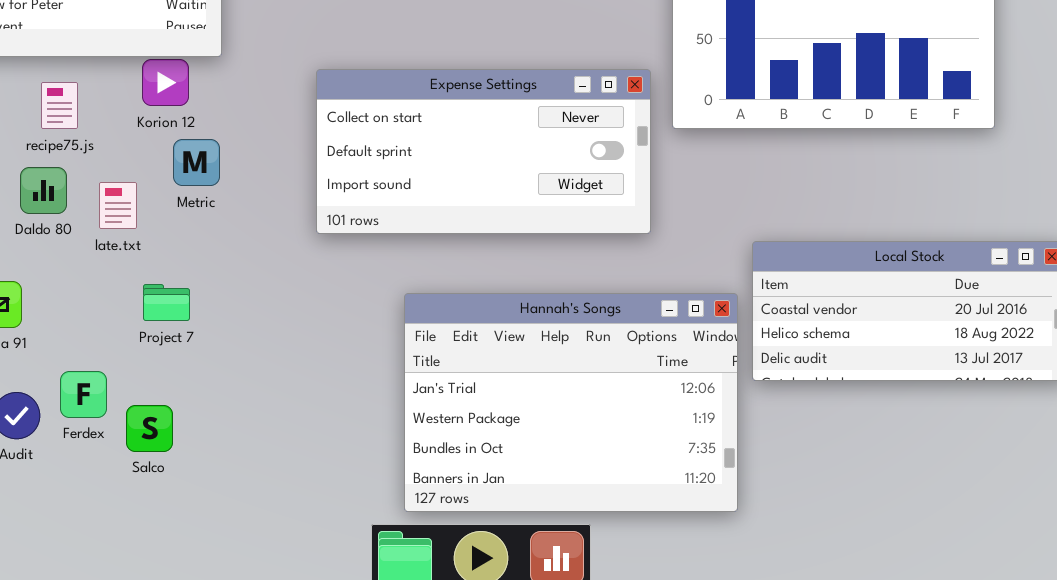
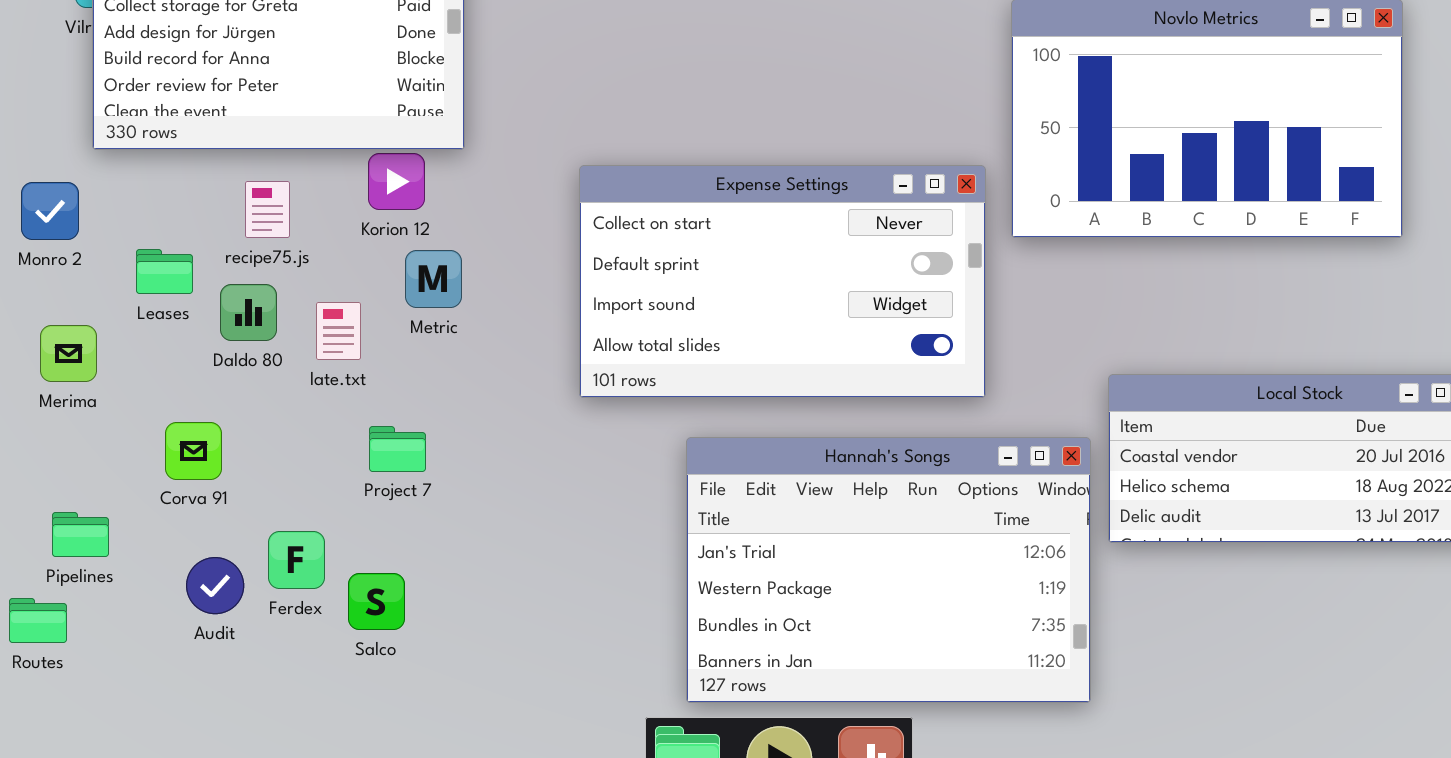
Expense Settings: [316,69,651,234] -> [579,165,986,398], resized

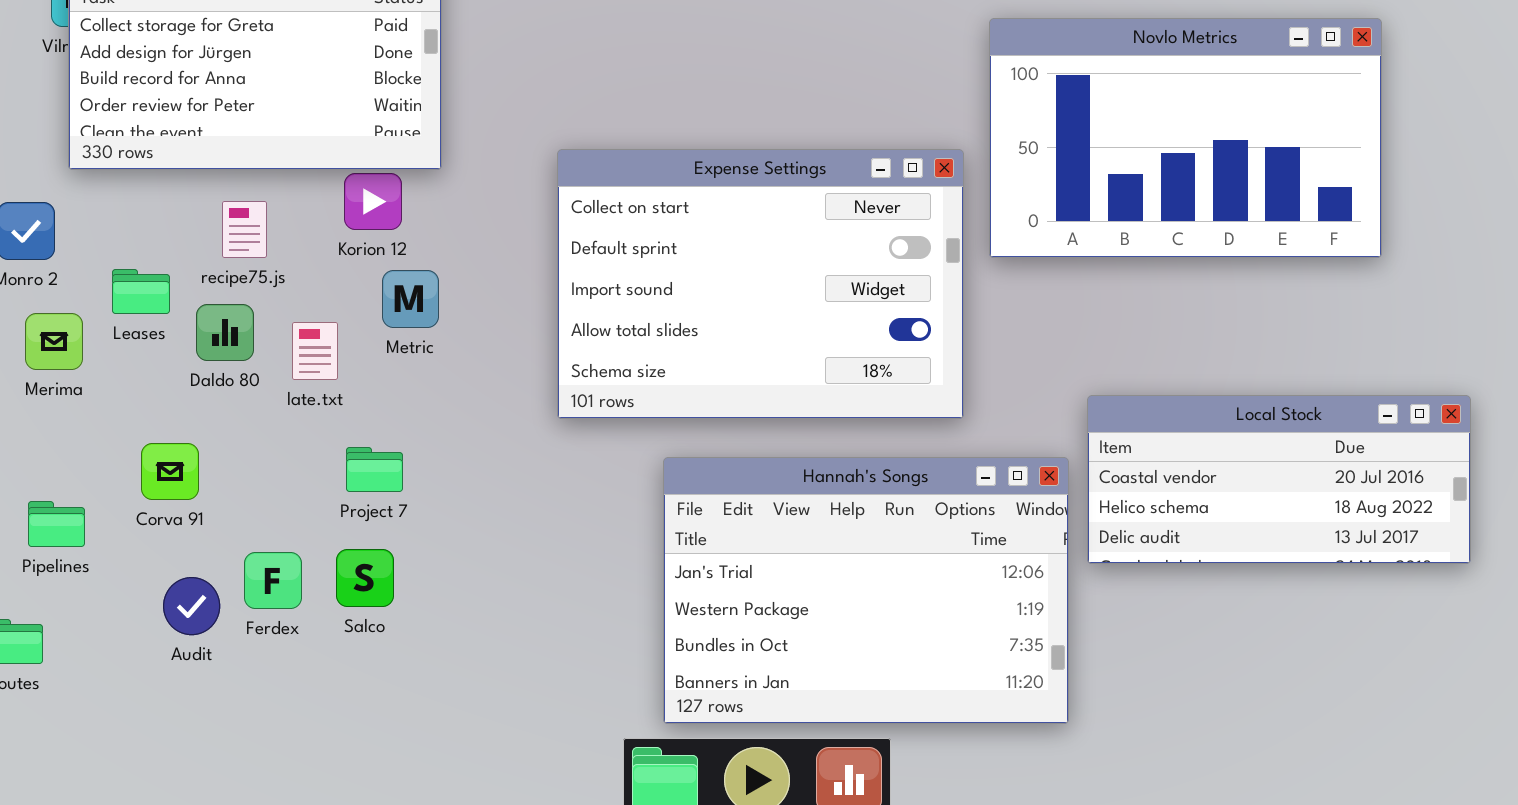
Expense Settings: [579,165,986,398] -> [557,149,964,419], resized
Merima: [40,325,97,382] -> [25,313,83,370], moved
Pipelines: [52,512,109,557] -> [28,501,85,547], moved
Salco: [348,573,405,630] -> [336,549,394,607], moved

